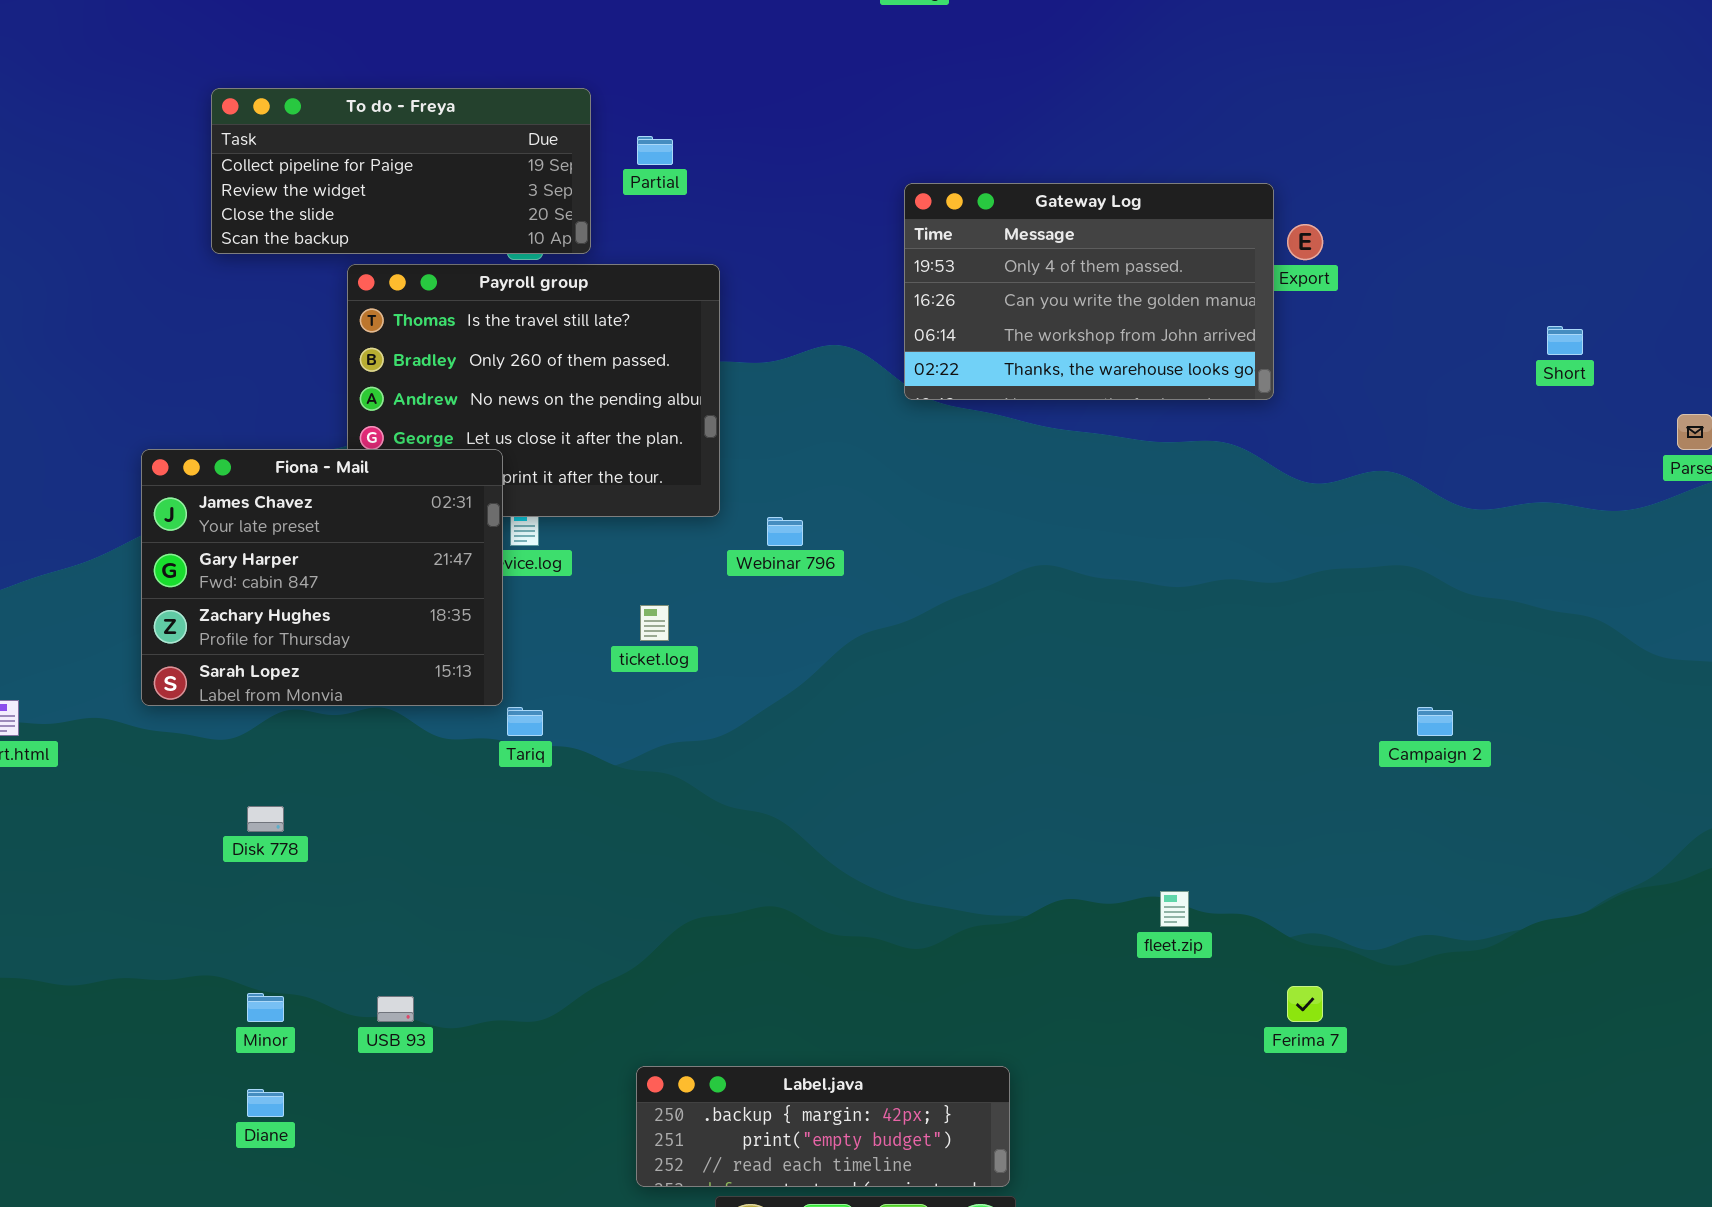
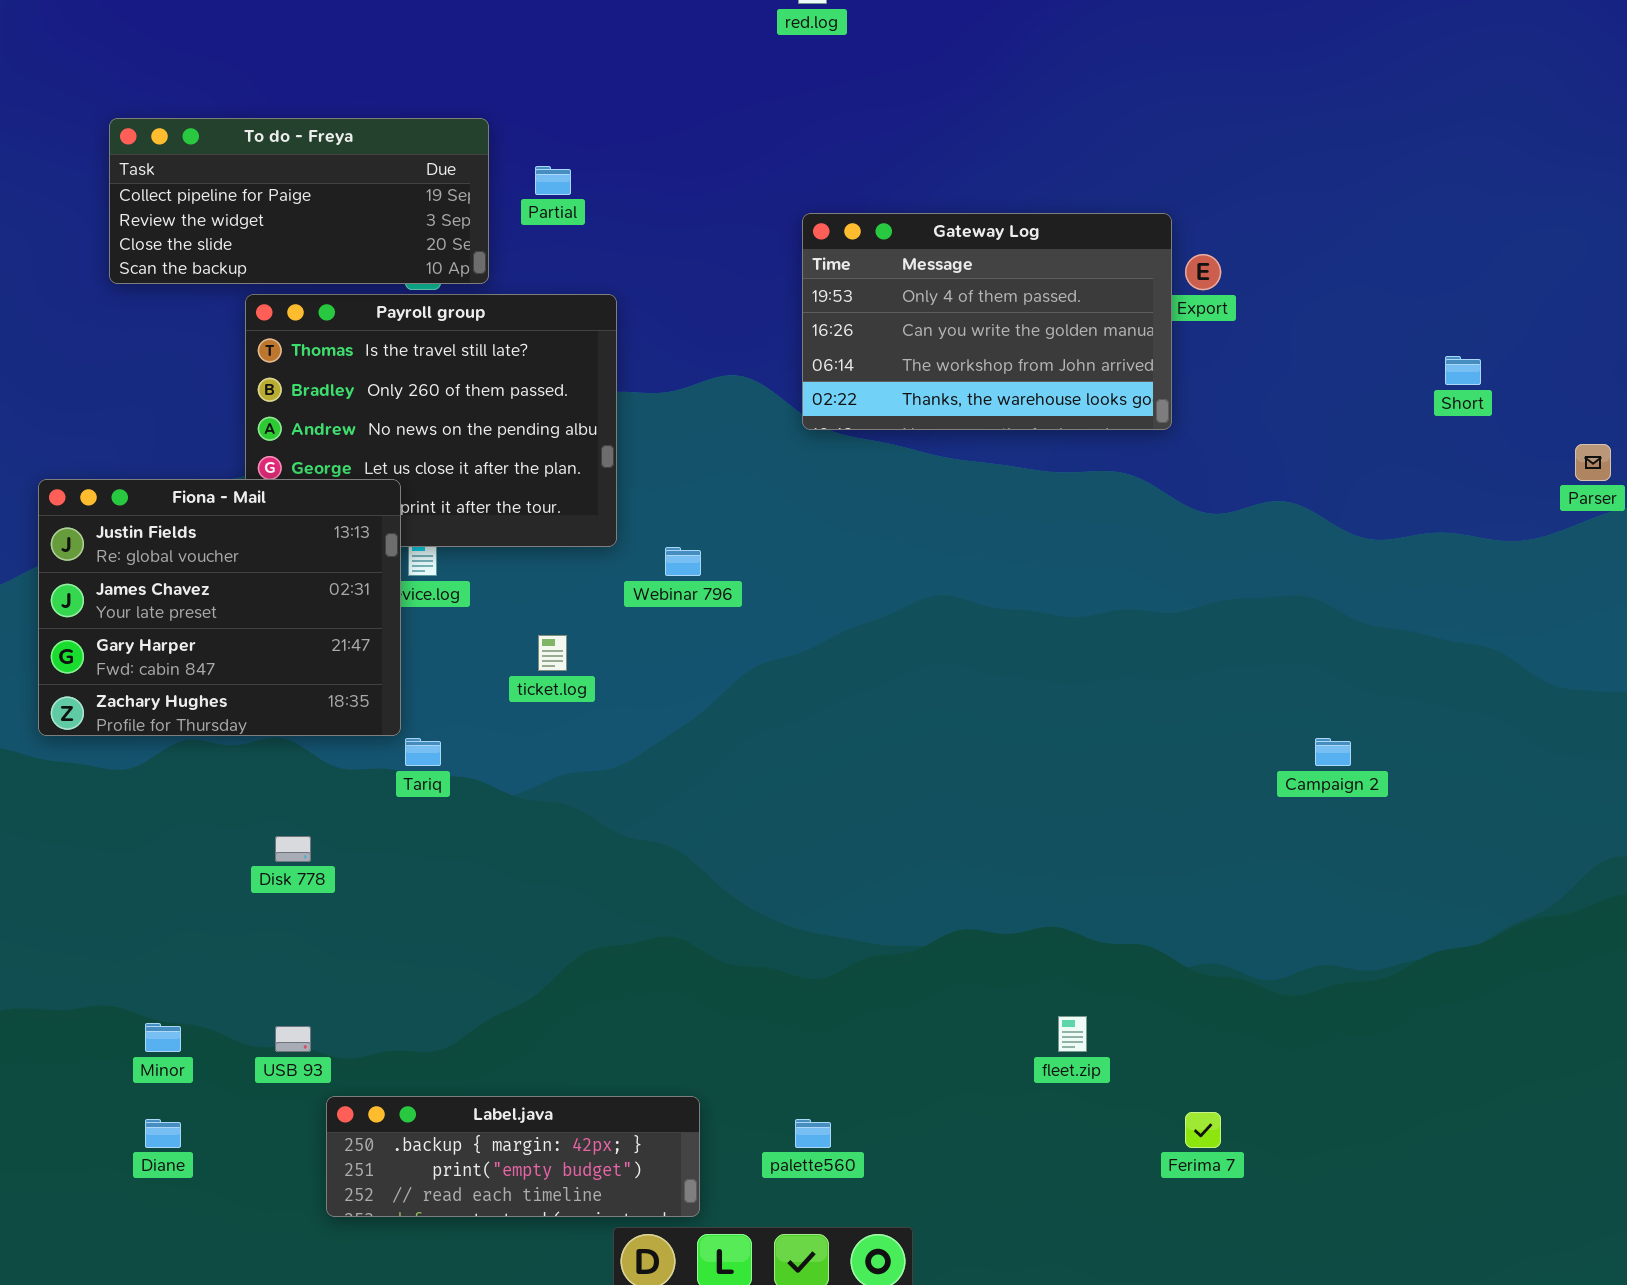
Fiona - Mail: [141,449,503,706] -> [38,479,401,736], scrolled up 1 row
Disk 778: [247,806,284,832] -> [275,836,311,862], moved
fleet.zip: [1160,891,1189,927] -> [1058,1016,1087,1052], moved
Ferima 7: [1287,986,1323,1022] -> [1185,1112,1221,1148], moved
Label.java: [636,1066,1010,1187] -> [326,1096,700,1217], moved

